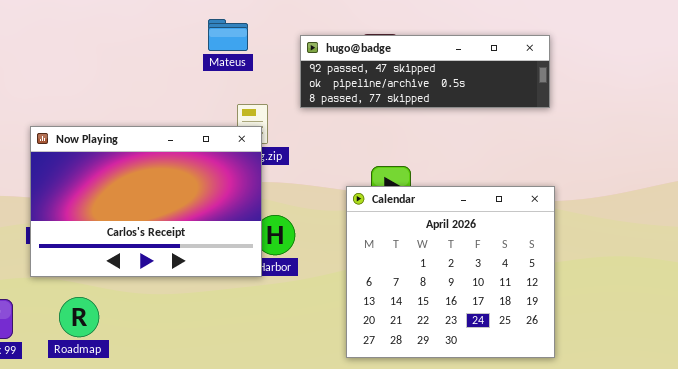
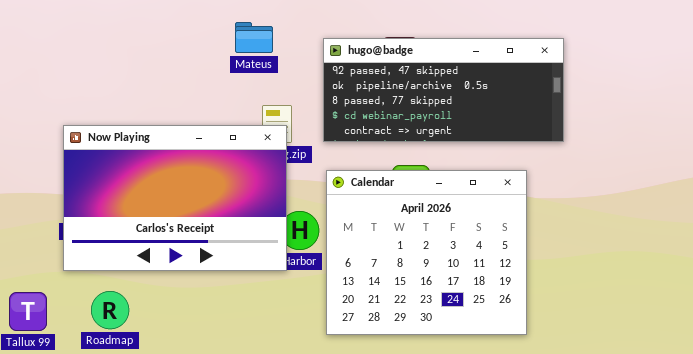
hugo@badge: [300,35,550,108] -> [323,38,564,142], resized
Calendar: [346,186,555,358] -> [326,170,527,335], moved

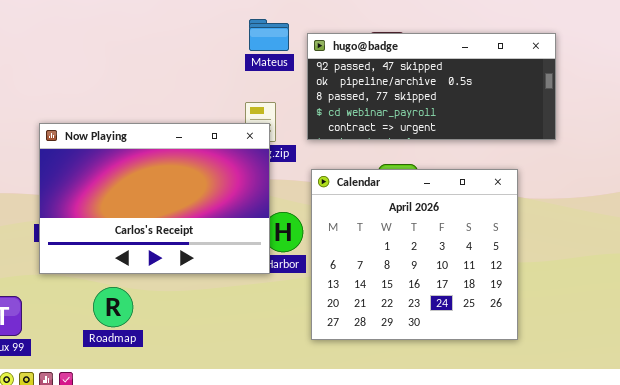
Mateus: [235,22,273,53] -> [249,19,289,51], moved
Roadmap: [91,291,129,329] -> [93,287,133,327], moved

